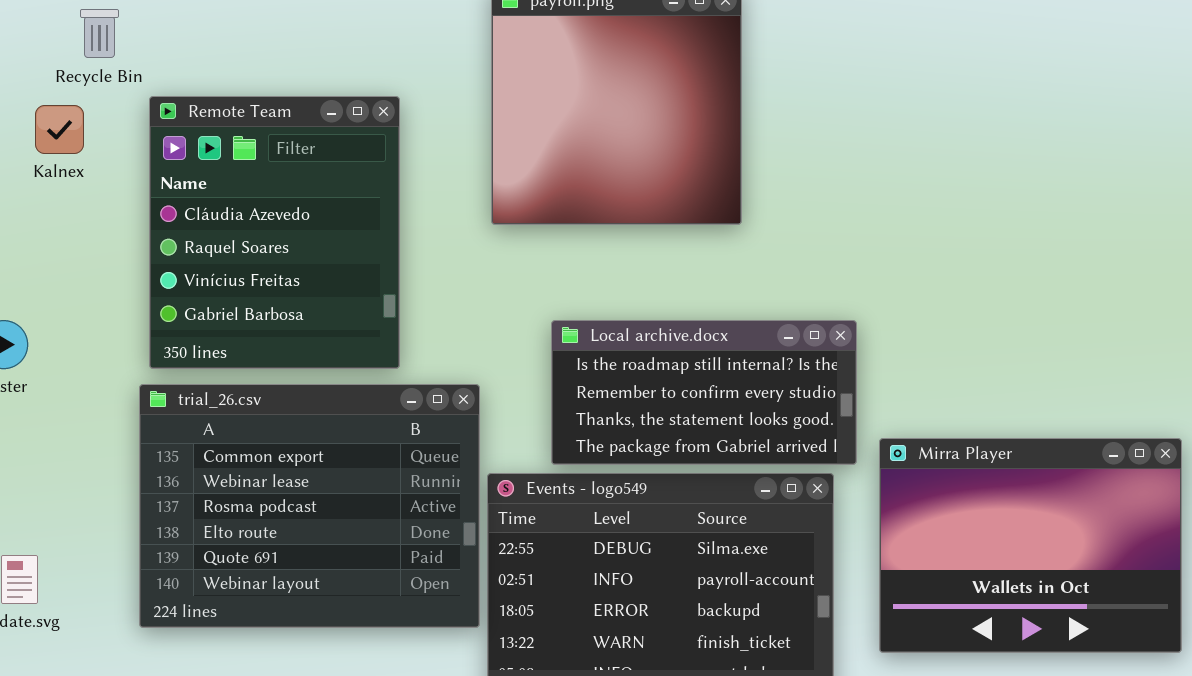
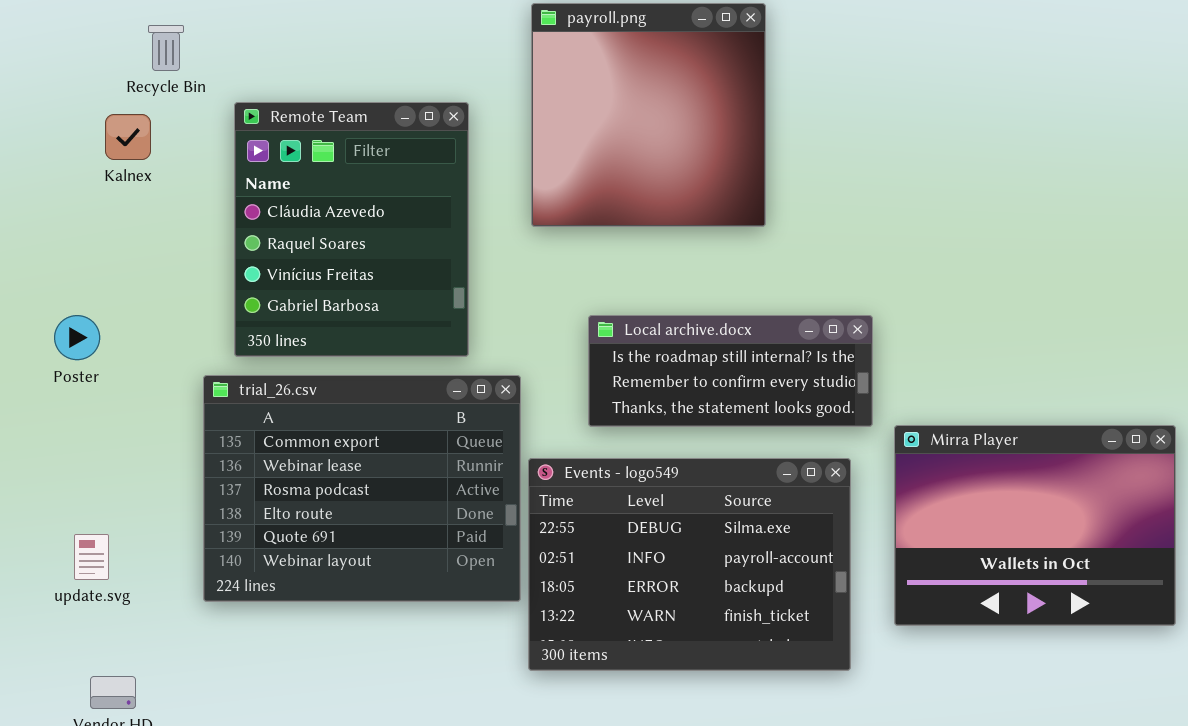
Remote Team: [149,96,400,369] -> [234,102,469,357], moved
Local archive.docx: [551,320,857,465] -> [588,315,873,427], resized

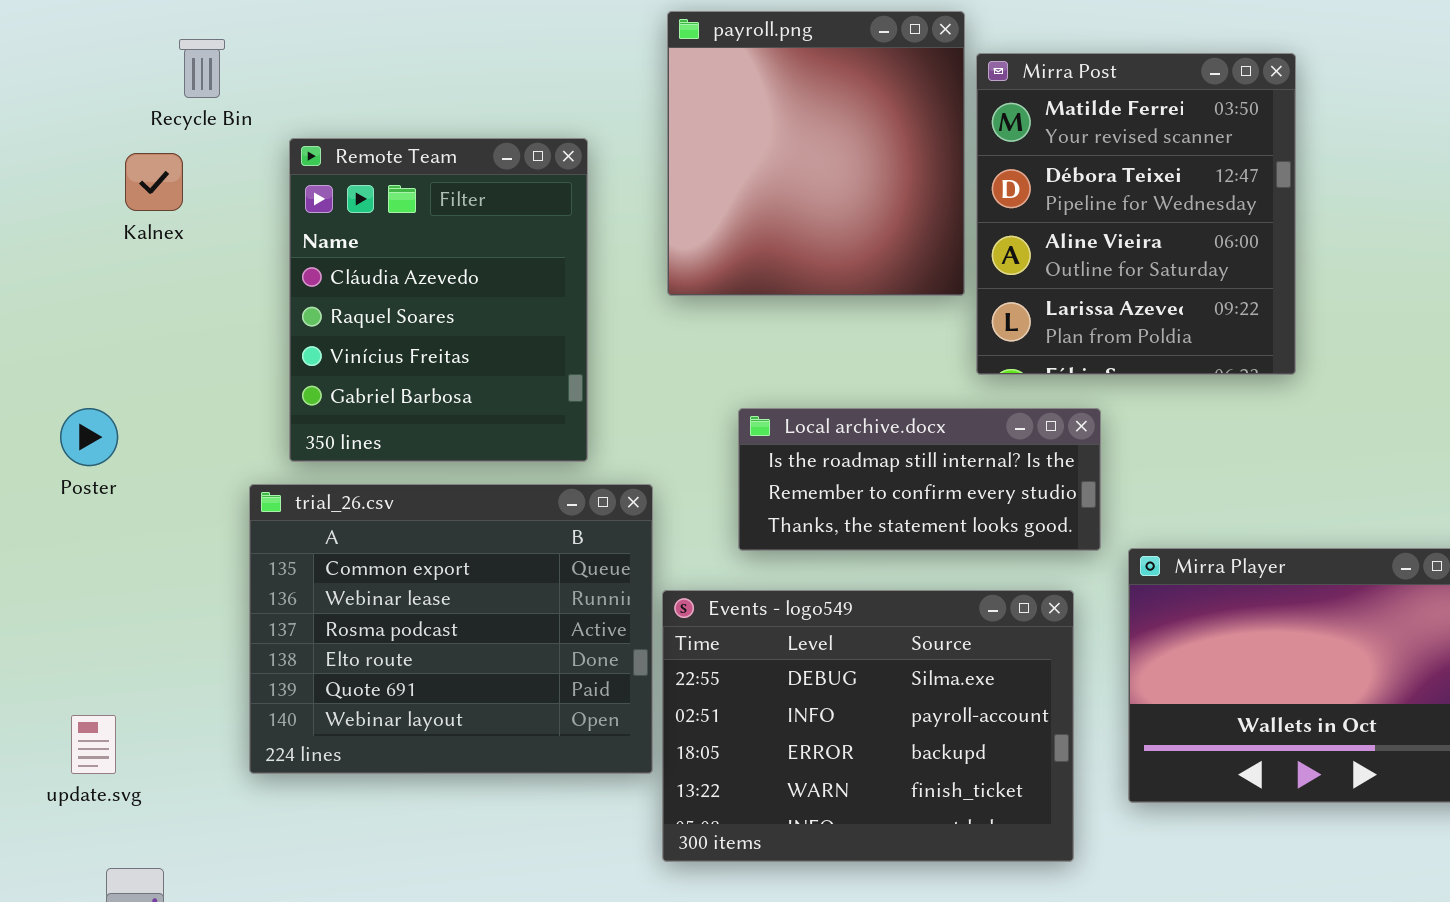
Mirra Post: none -> [976,53,1296,375], opened
update.svg: [74,534,109,580] -> [71,715,116,774], moved

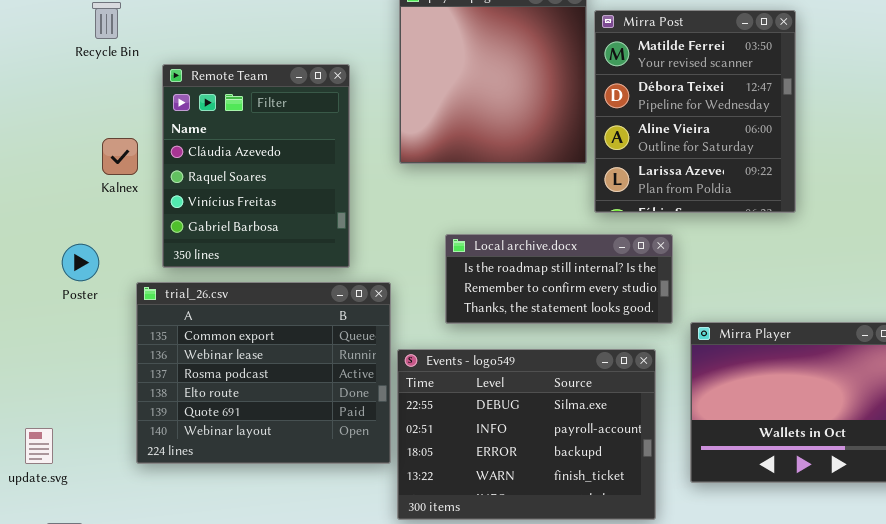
Kalnex: [125,153,183,211] -> [102,138,138,175], moved
Poster: [60,408,118,466] -> [62,244,99,281], moved

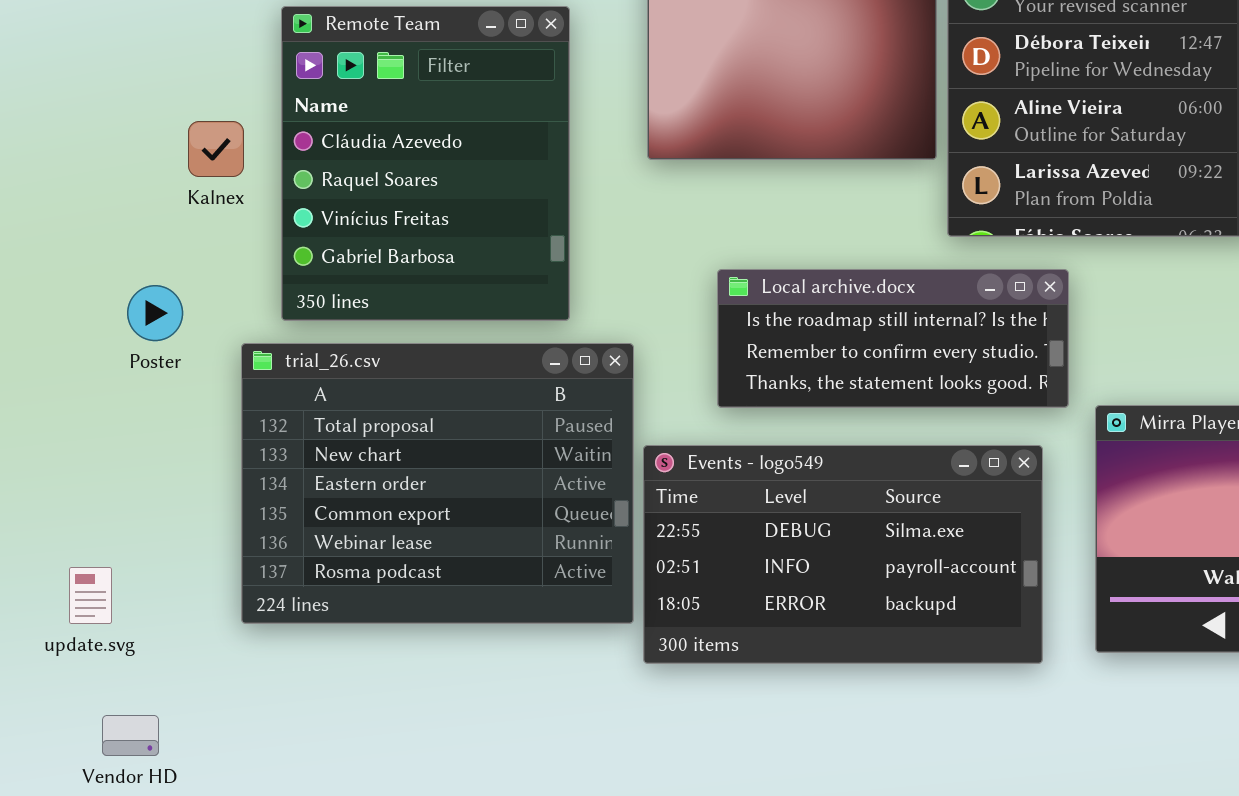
trial_26.csv: [136,282,391,464] -> [241,343,634,624], scrolled up 3 rows
Events - logo549: [397,349,656,520] -> [643,445,1043,664], resized

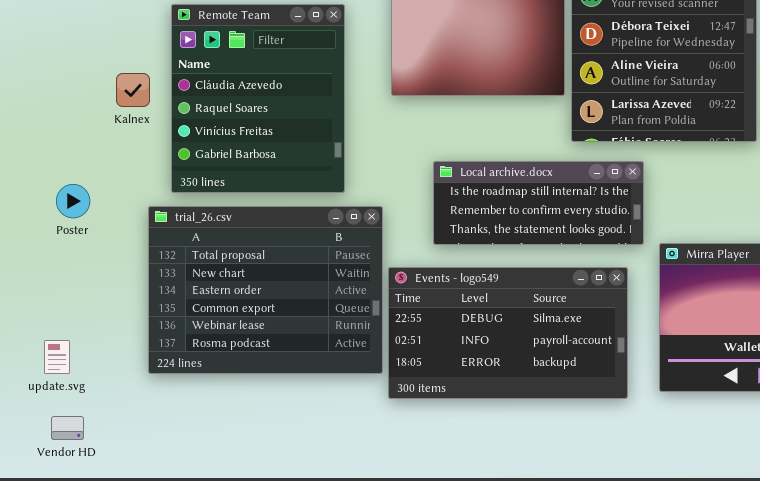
Poster: [127,285,183,341] -> [56,184,90,218], moved
Vendor HD: [102,715,159,756] -> [51,416,84,440], moved

